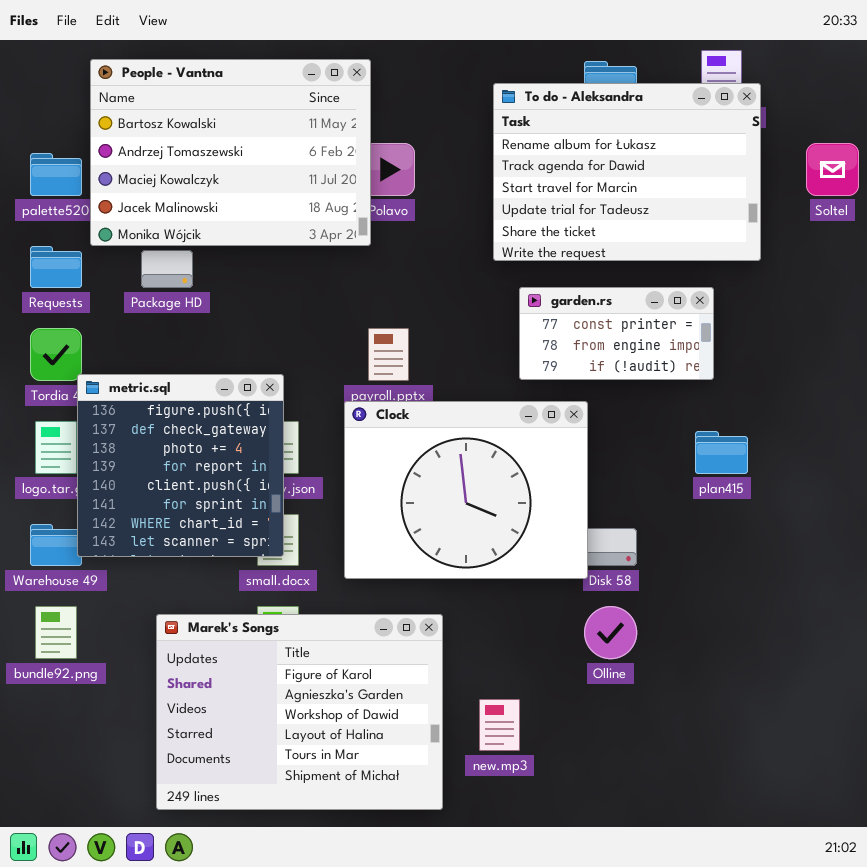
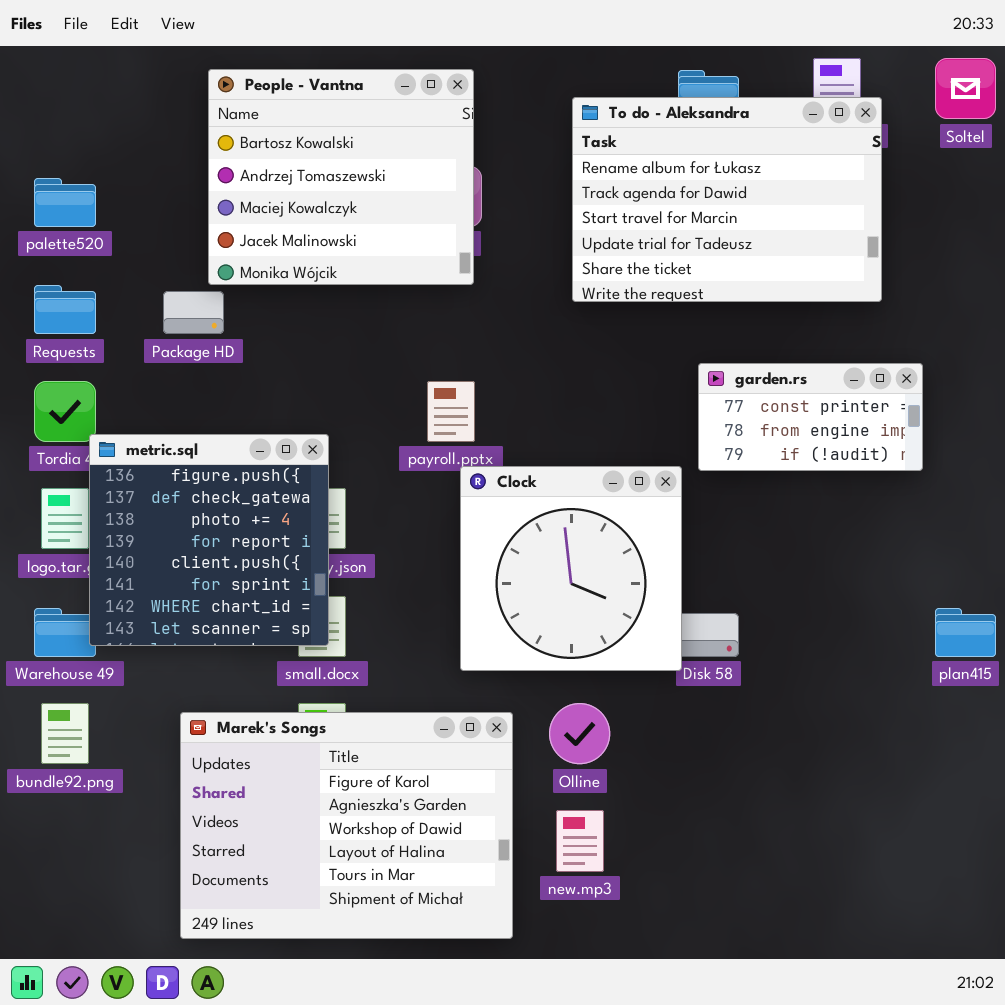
People - Vantna: [90,59,371,246] -> [208,69,474,285], moved, resized
Soltel: [806,143,859,196] -> [935,58,996,119], moved
garden.rs: [519,287,714,380] -> [698,363,923,471], moved
Clock: [344,401,588,579] -> [460,466,682,671], resized
plan415: [695,431,748,474] -> [935,608,996,657], moved
Olline: [584,606,637,659] -> [549,703,610,764], moved

